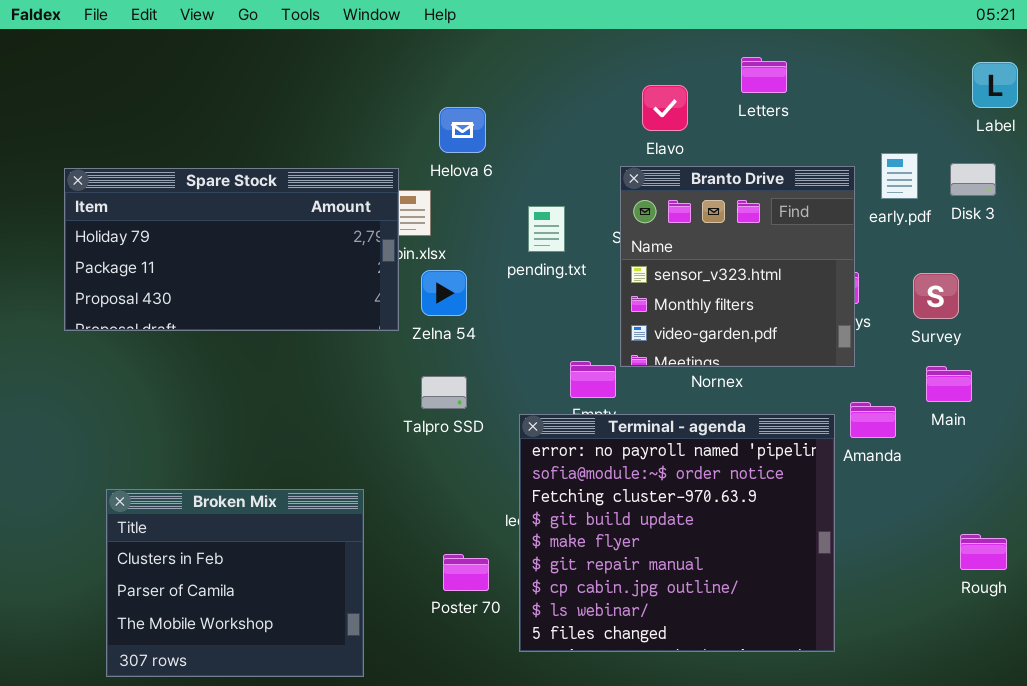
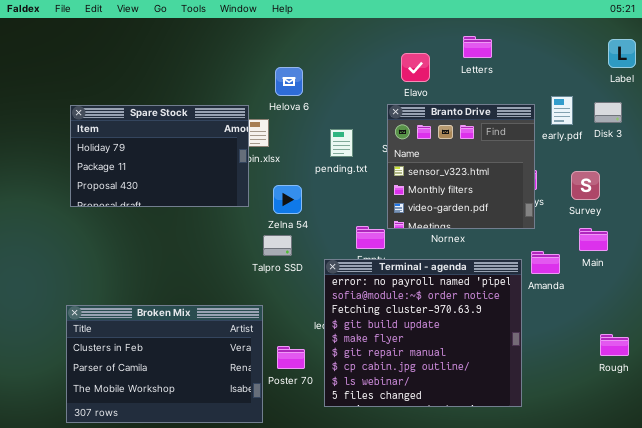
Spare Stock: [64,168,399,331] -> [70,105,249,207], resized
Zelna 54: [421,270,467,316] -> [273,185,302,214], moved
Broken Mix: [106,489,364,677] -> [66,305,263,423], resized

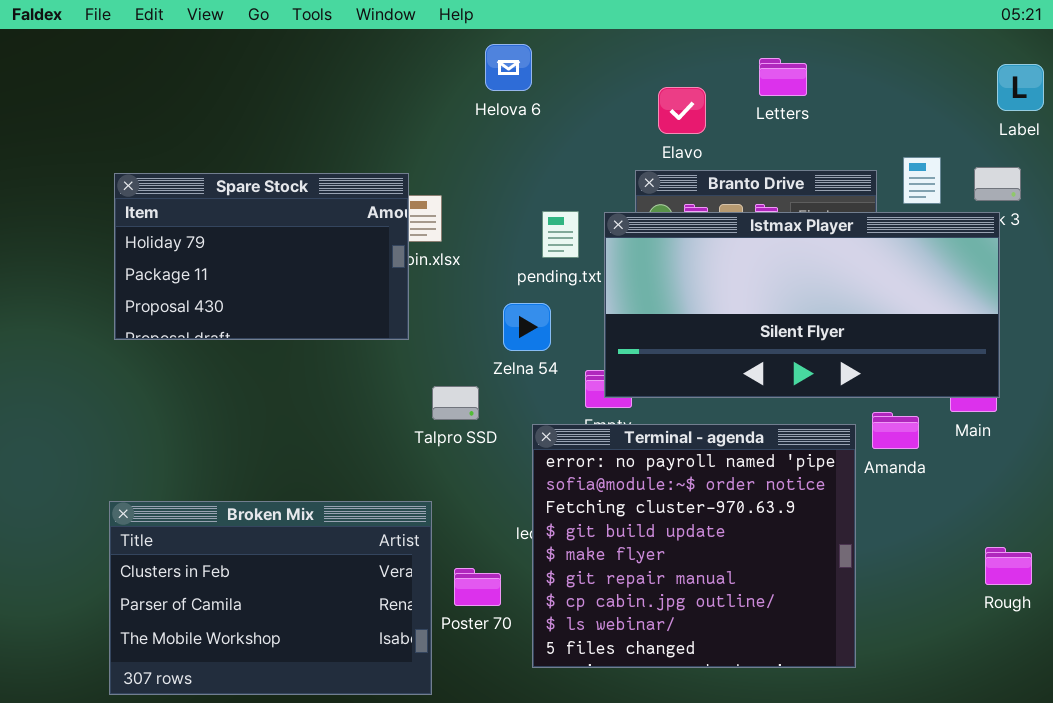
Helova 6: [275,67,303,96] -> [485,44,532,91], moved
Istmax Player: none -> [604,212,1000,398], opened
Zelna 54: [273,185,302,214] -> [503,303,551,351], moved

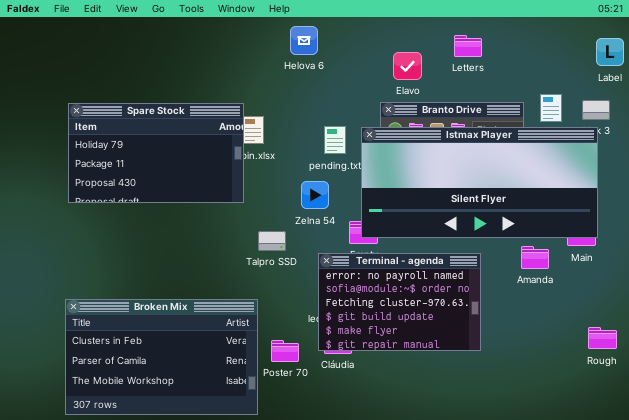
Terminal - agenda: [532,424,856,668] -> [318,253,481,351], resized

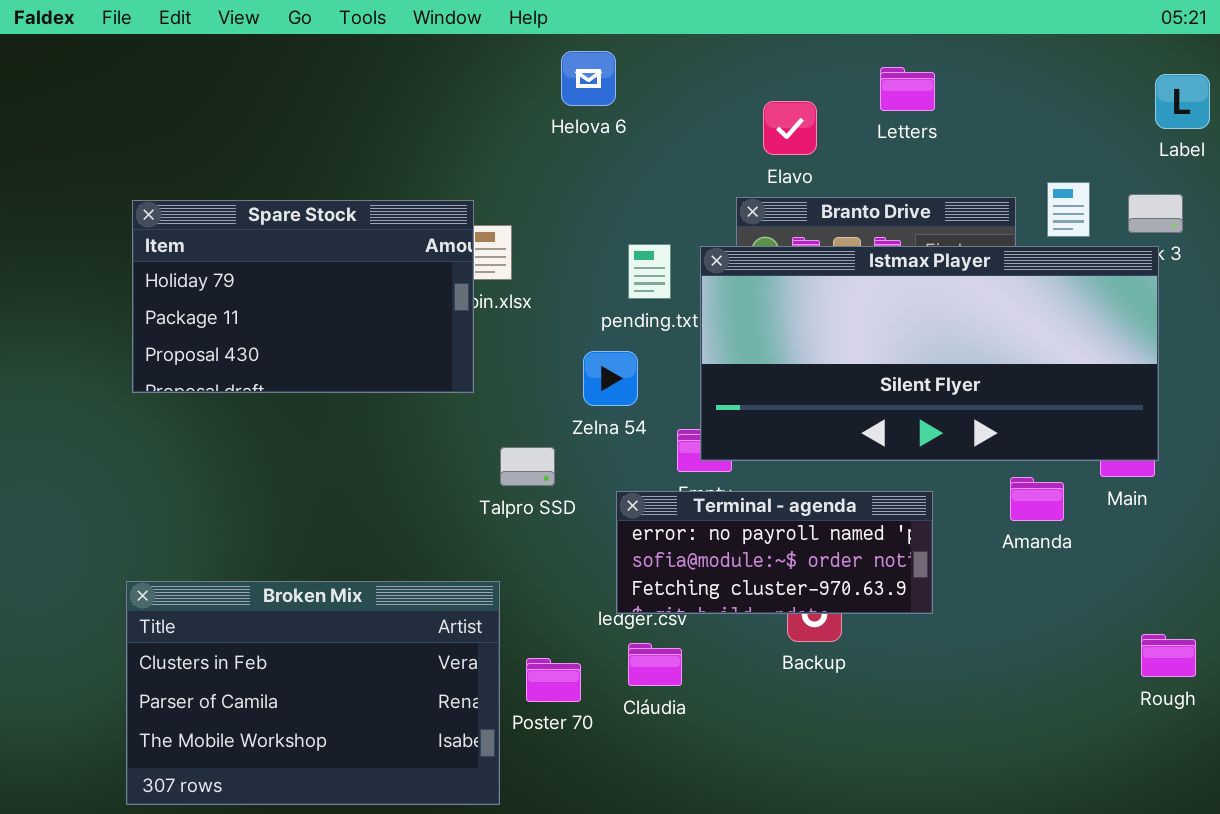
Terminal - agenda: [318,253,481,351] -> [616,491,933,614], resized

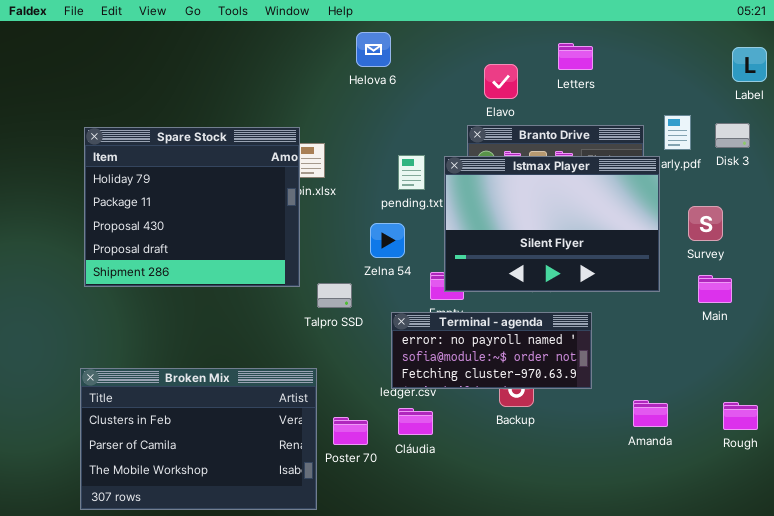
Spare Stock: [132,200,474,393] -> [84,127,300,287], resized
Istmax Player: [700,246,1159,461] -> [444,156,660,292], resized
Amanda: [1010,477,1064,521] -> [633,400,668,427], moved

